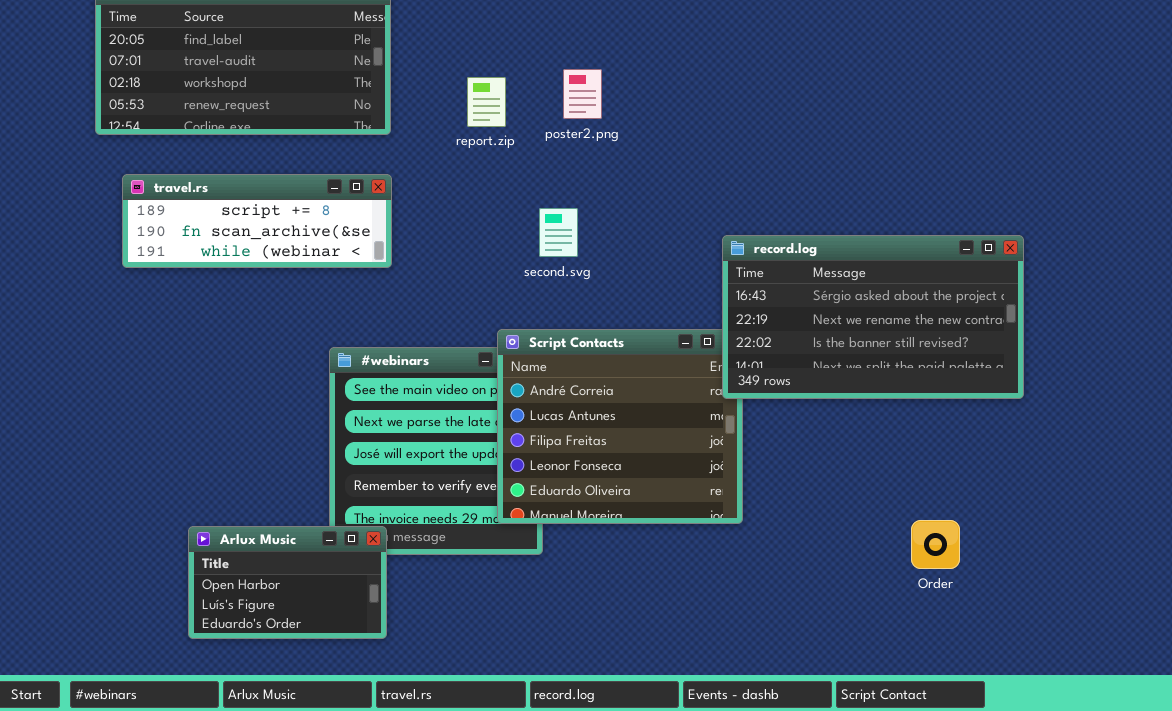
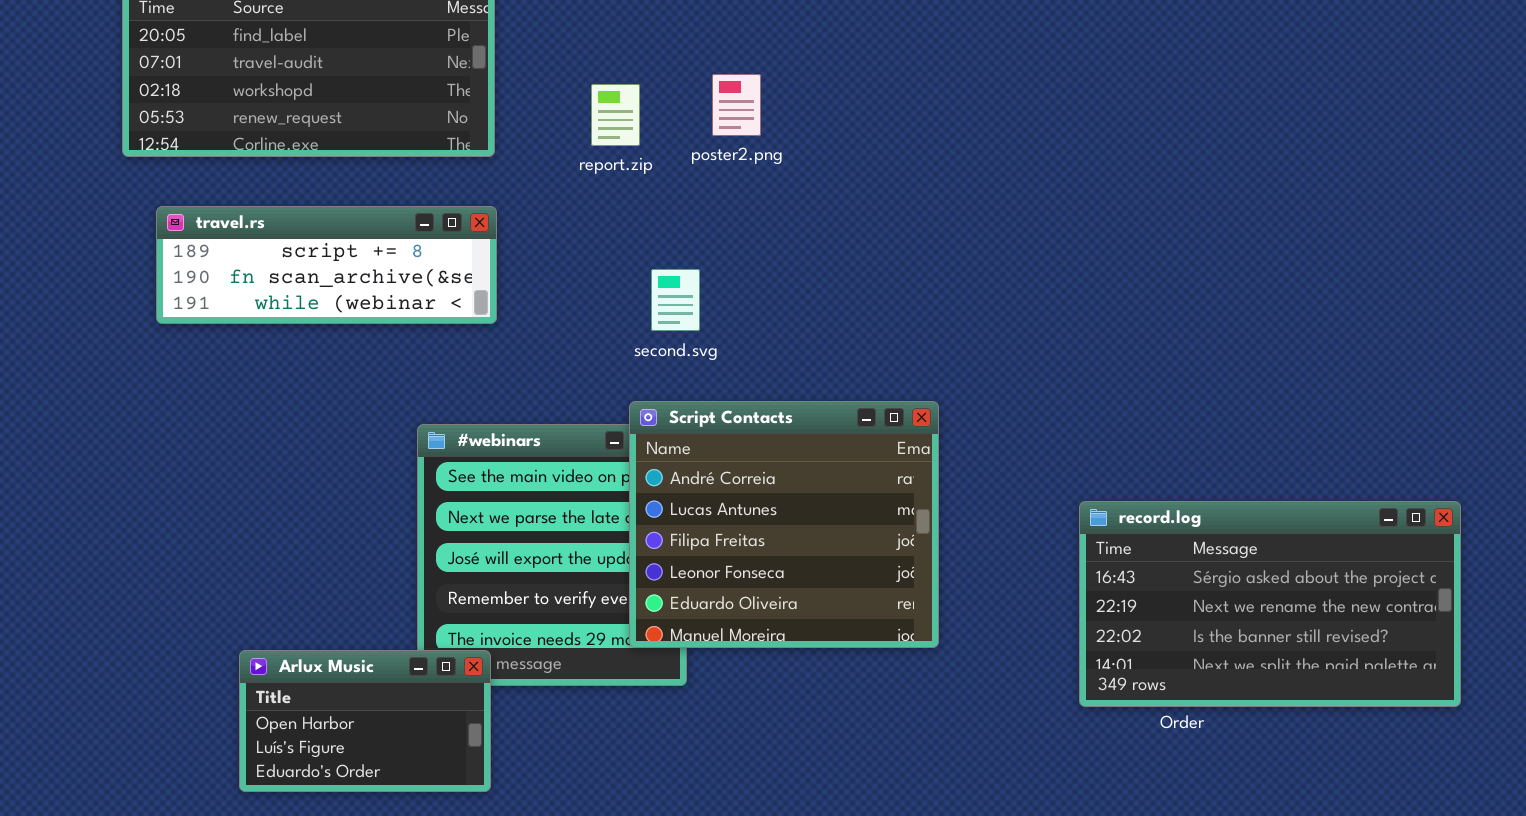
second.svg: [539,208,578,257] -> [651,269,700,331], moved
record.log: [722,235,1024,399] -> [1079,501,1461,707], moved

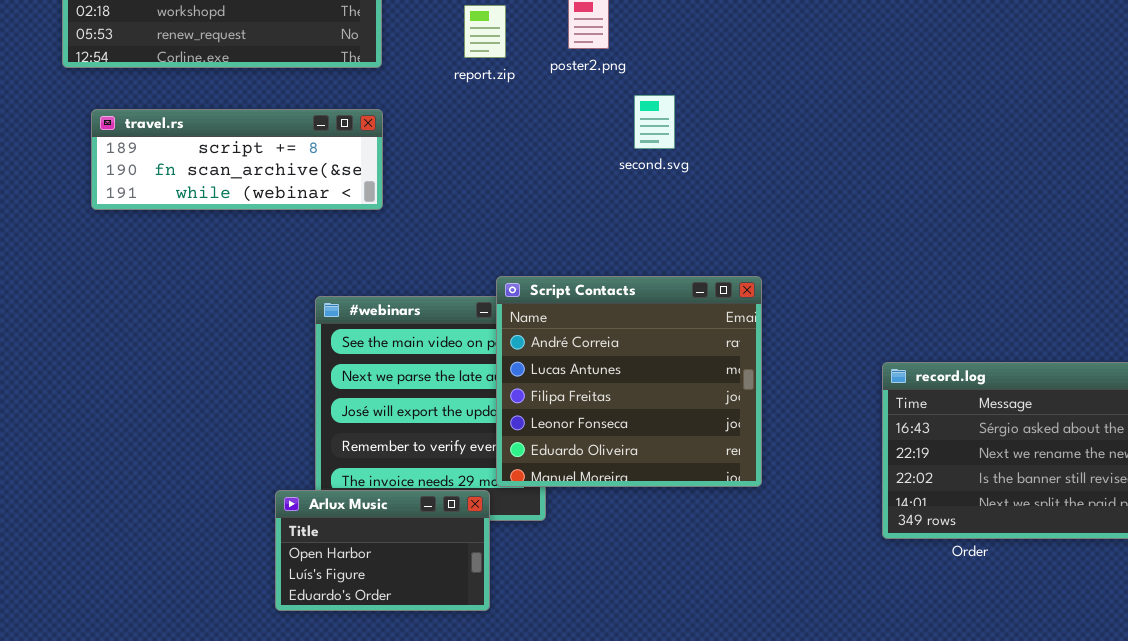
second.svg: [651,269,700,331] -> [634,95,675,149], moved
Arlux Music: [239,650,491,792] -> [275,490,490,611], moved

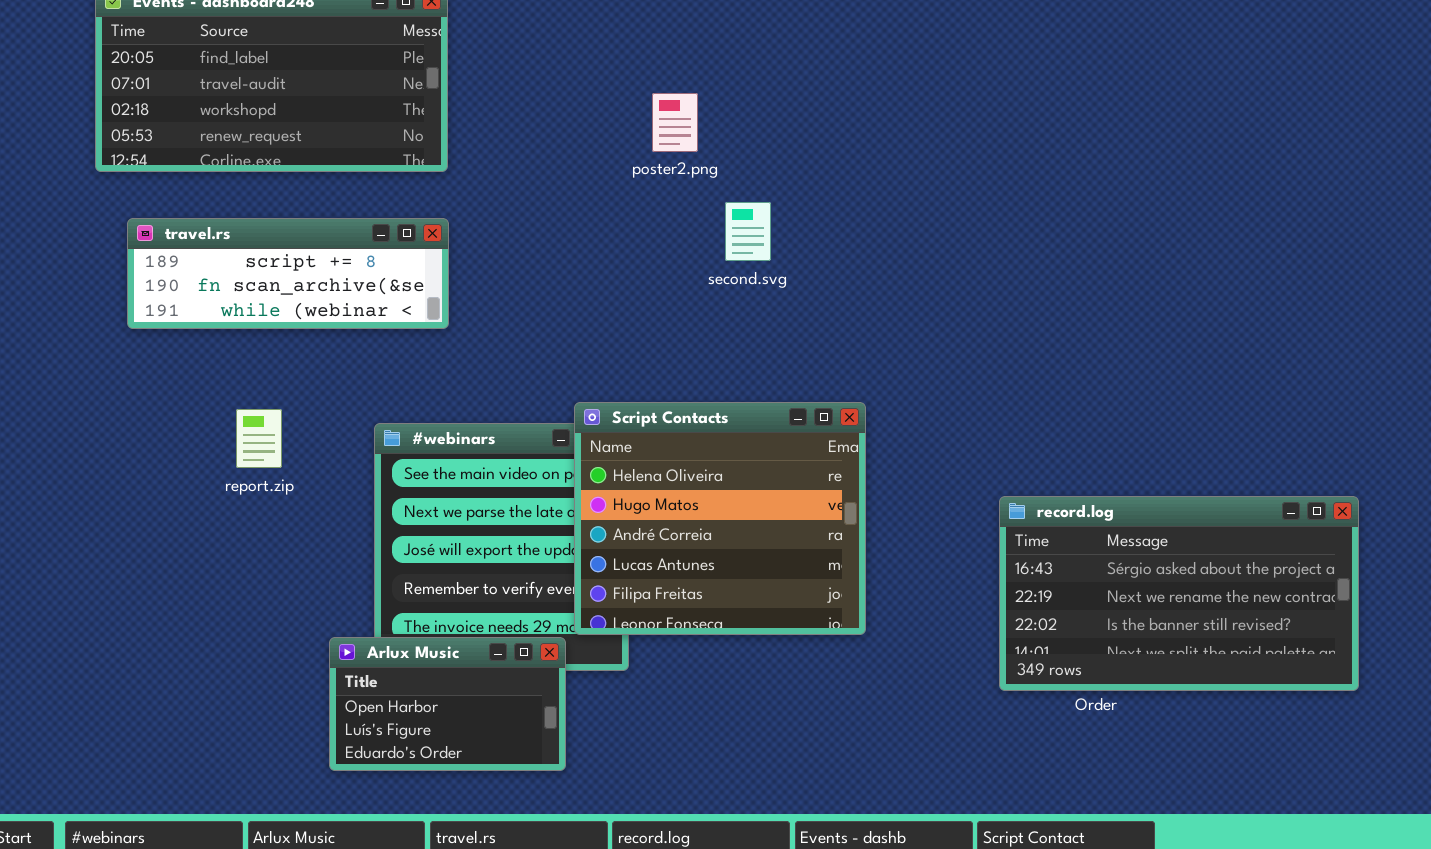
report.zip: [464,5,506,58] -> [236,409,282,468], moved
Script Contacts: [496,276,762,487] -> [574,402,866,635], scrolled up 2 rows

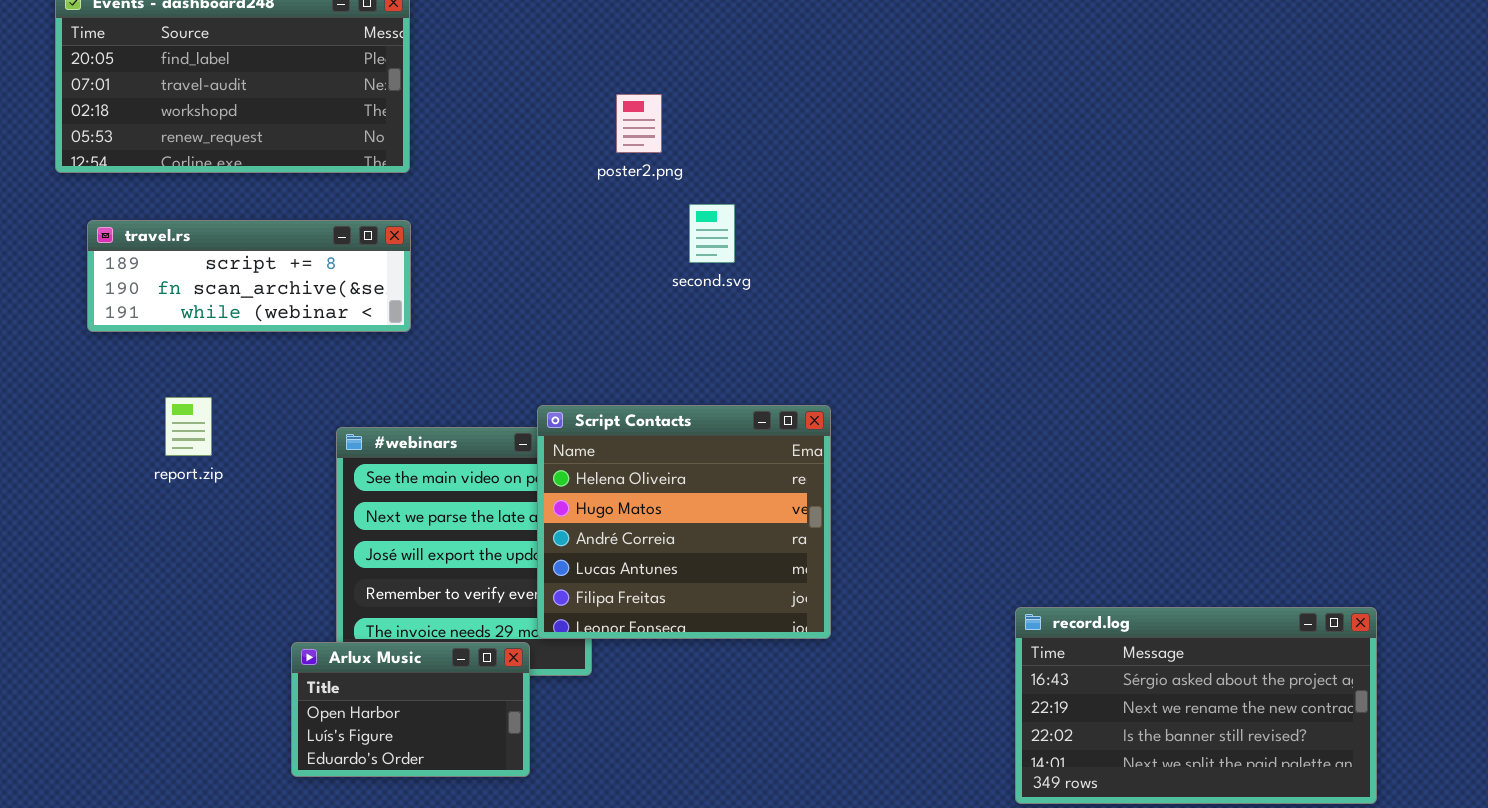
report.zip: [236,409,282,468] -> [165,397,212,456], moved
record.log: [999,496,1359,691] -> [1015,607,1377,804], moved

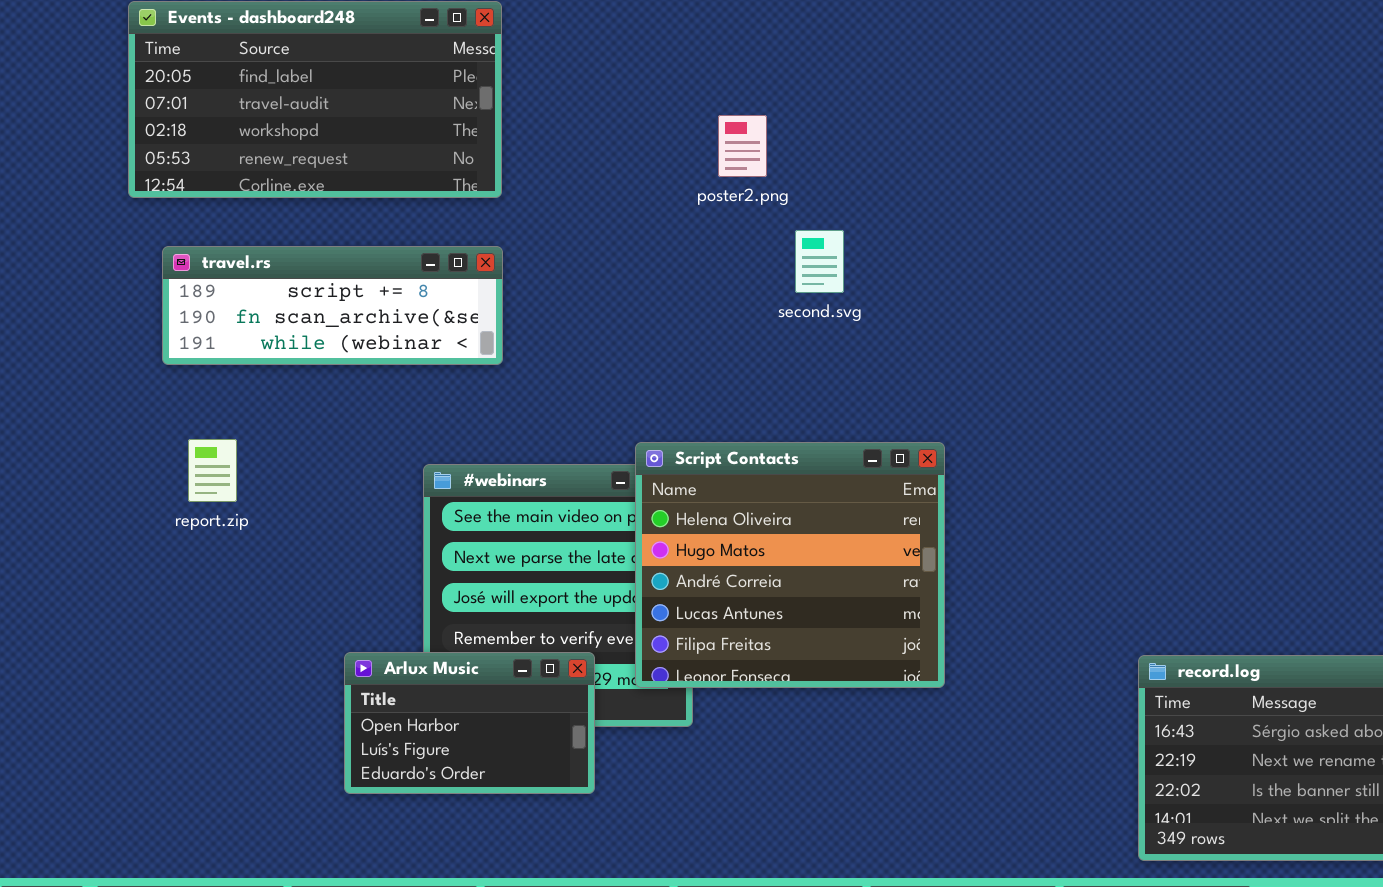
report.zip: [165,397,212,456] -> [188,439,237,502], moved
Arlux Music: [291,642,530,777] -> [344,652,595,794], moved

